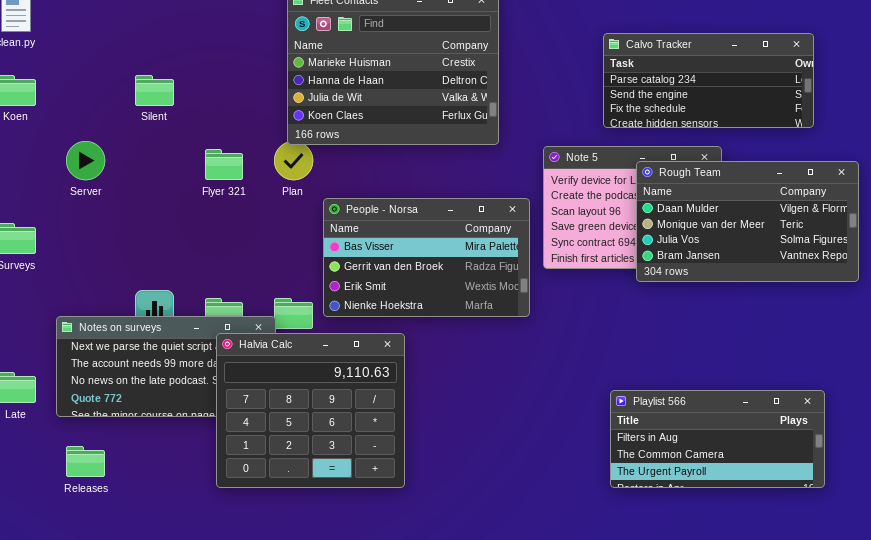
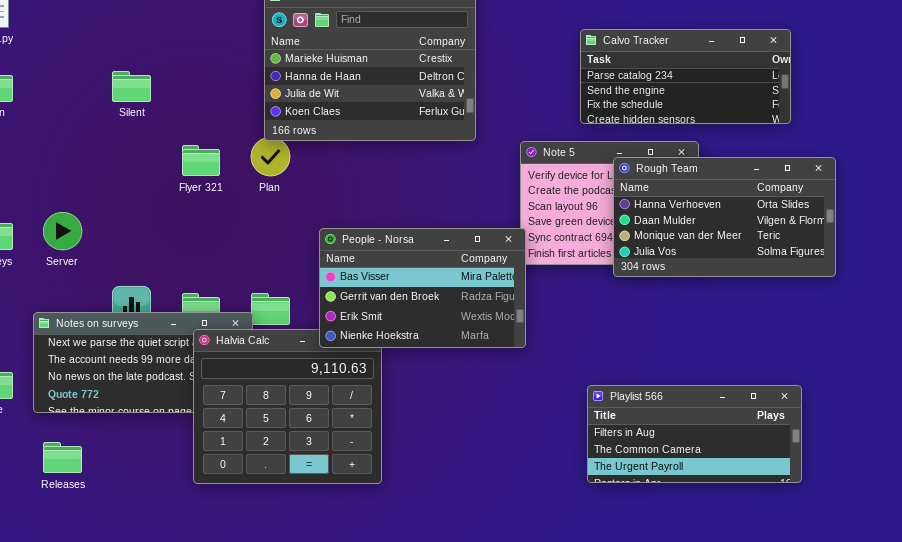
Server: [66,141,105,180] -> [43,212,82,250], moved
Rough Team: [636,161,859,282] -> [613,157,836,277], scrolled up 1 row
People - Norsa: [323,198,530,317] -> [319,228,526,348], moved

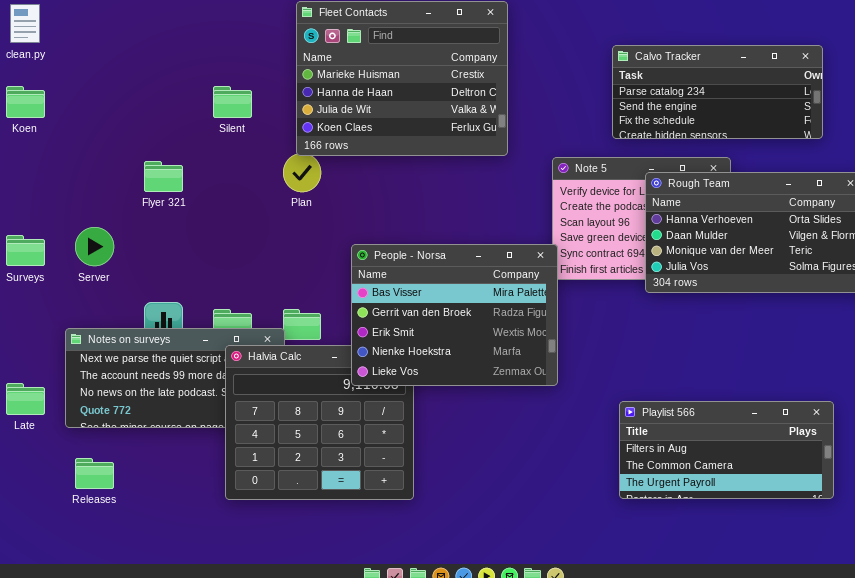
Silent: [112,71,151,102] -> [213,86,252,118], moved
Flyer 321: [182,145,220,176] -> [144,161,183,192], moved
People - Norsa: [319,228,526,348] -> [351,244,558,386], resized

